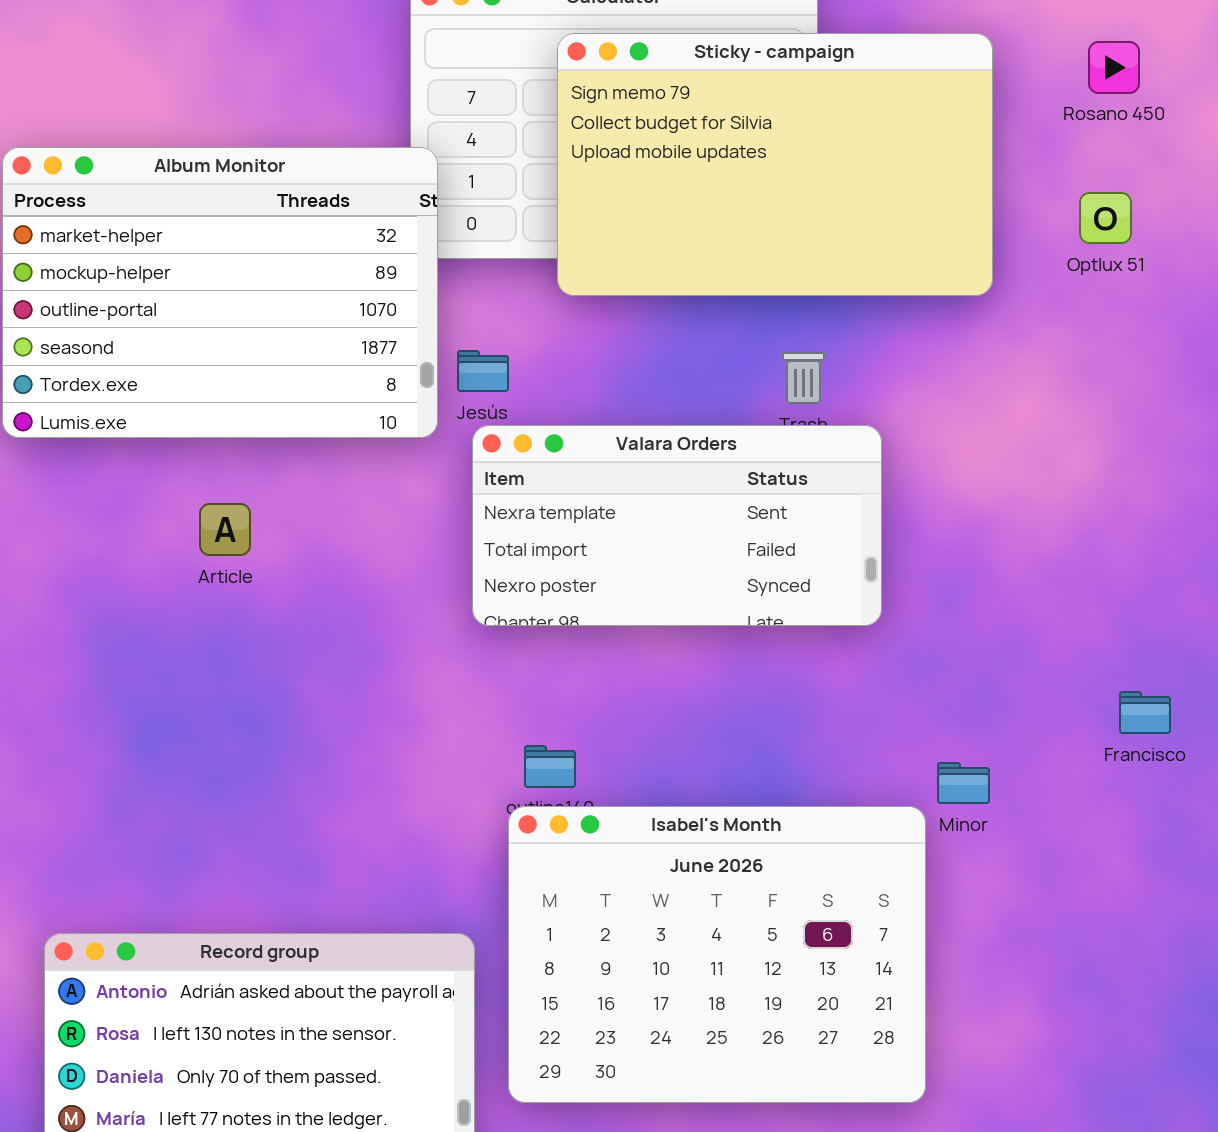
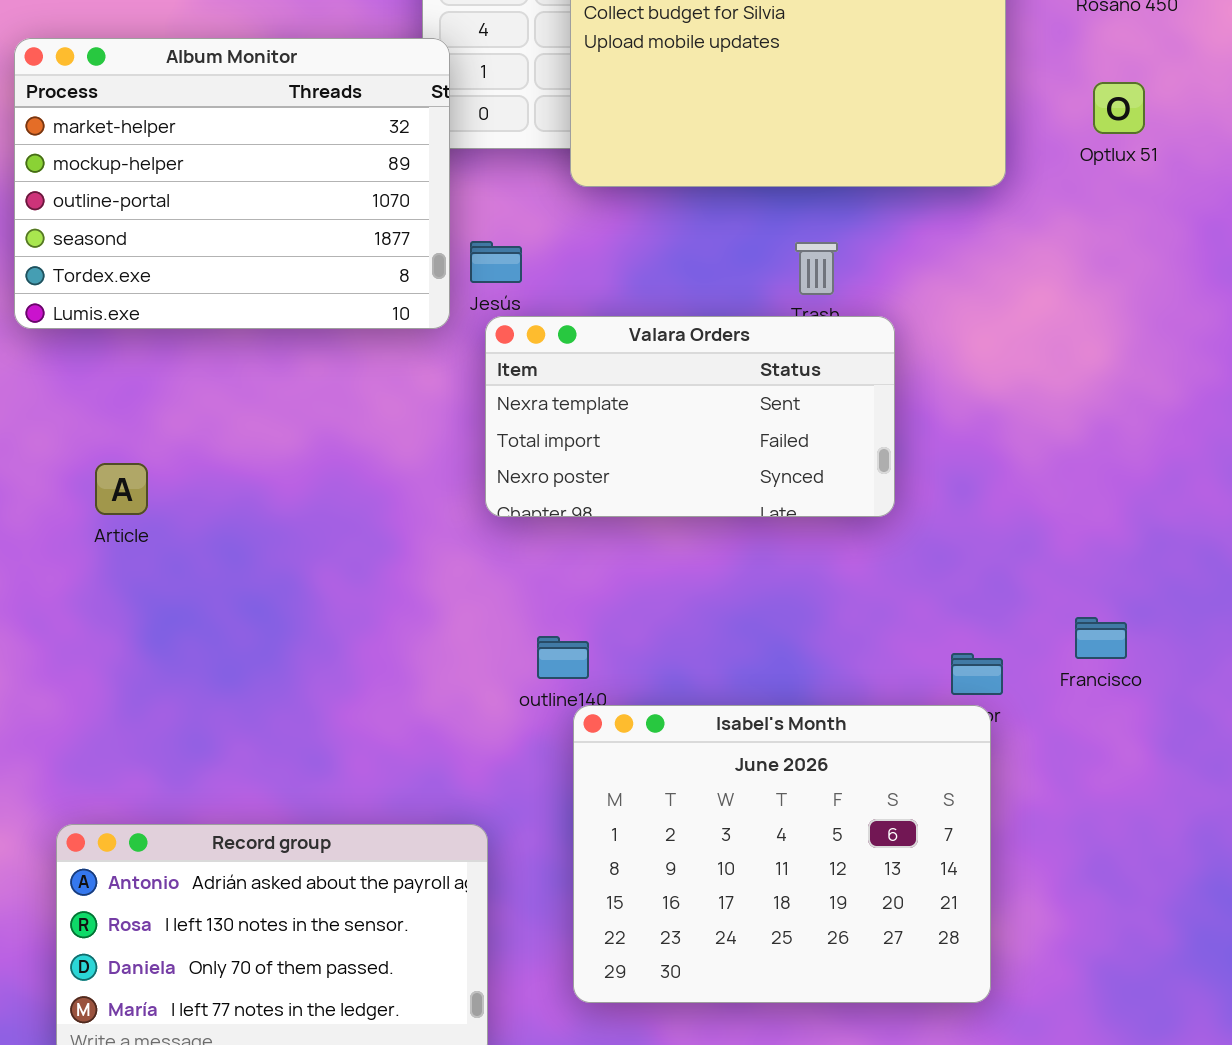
Article: [199,503,251,556] -> [95,463,148,515], moved
Francisco: [1119,691,1171,734] -> [1075,617,1127,659], moved
Isabel's Month: [508,806,926,1103] -> [573,705,991,1003], moved

